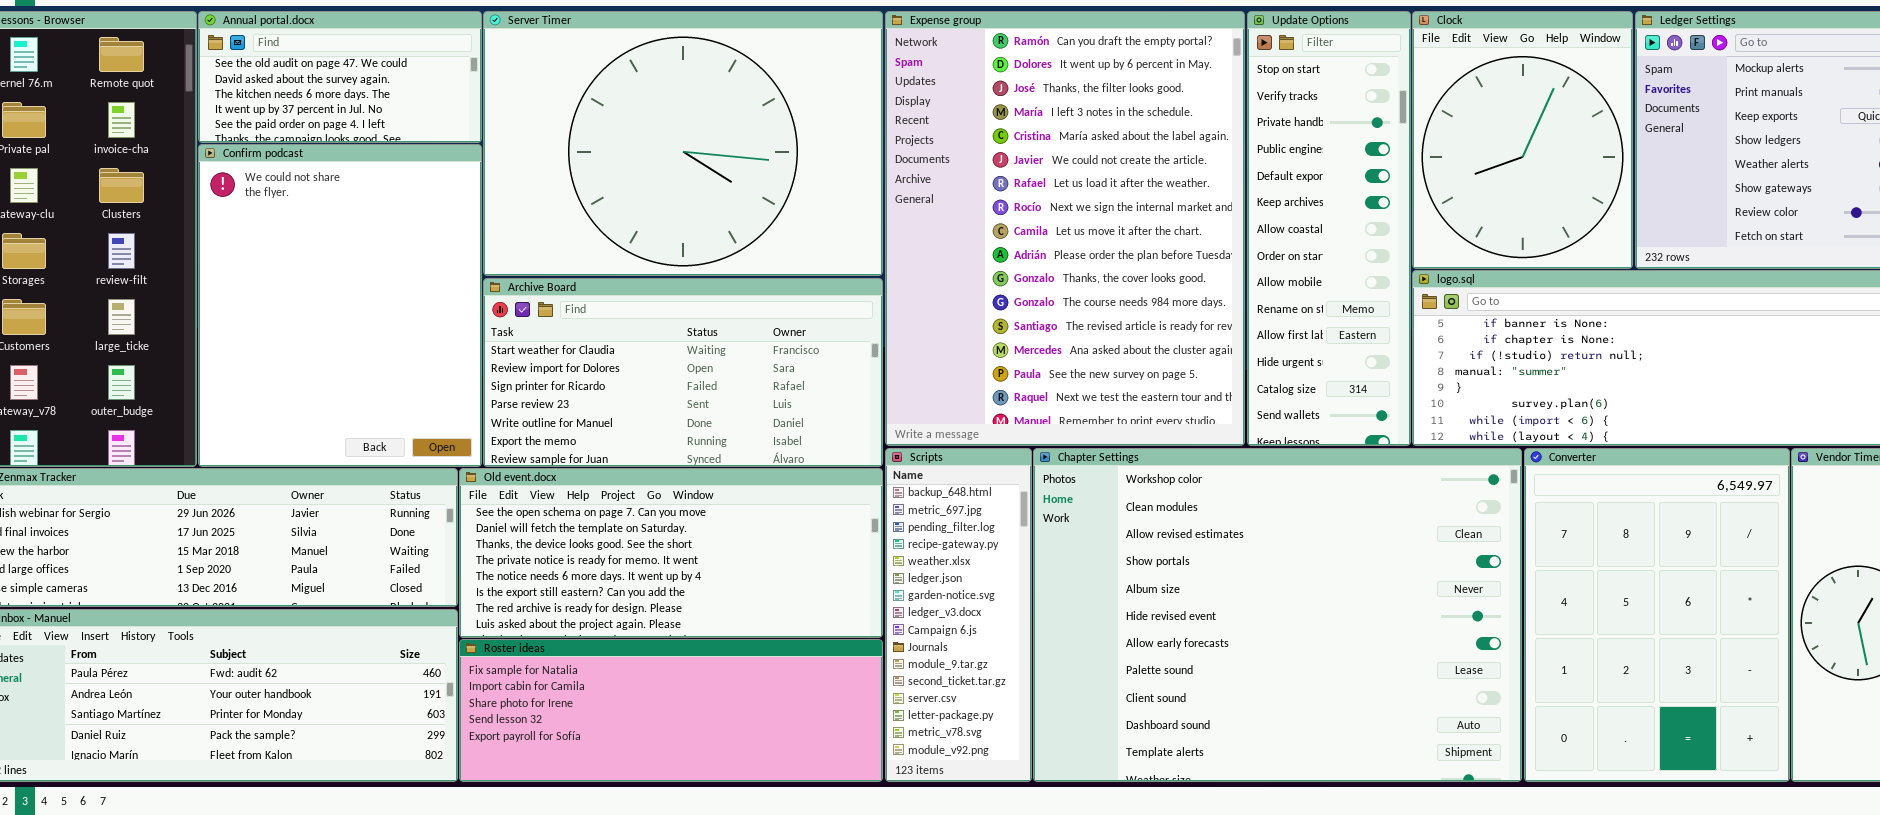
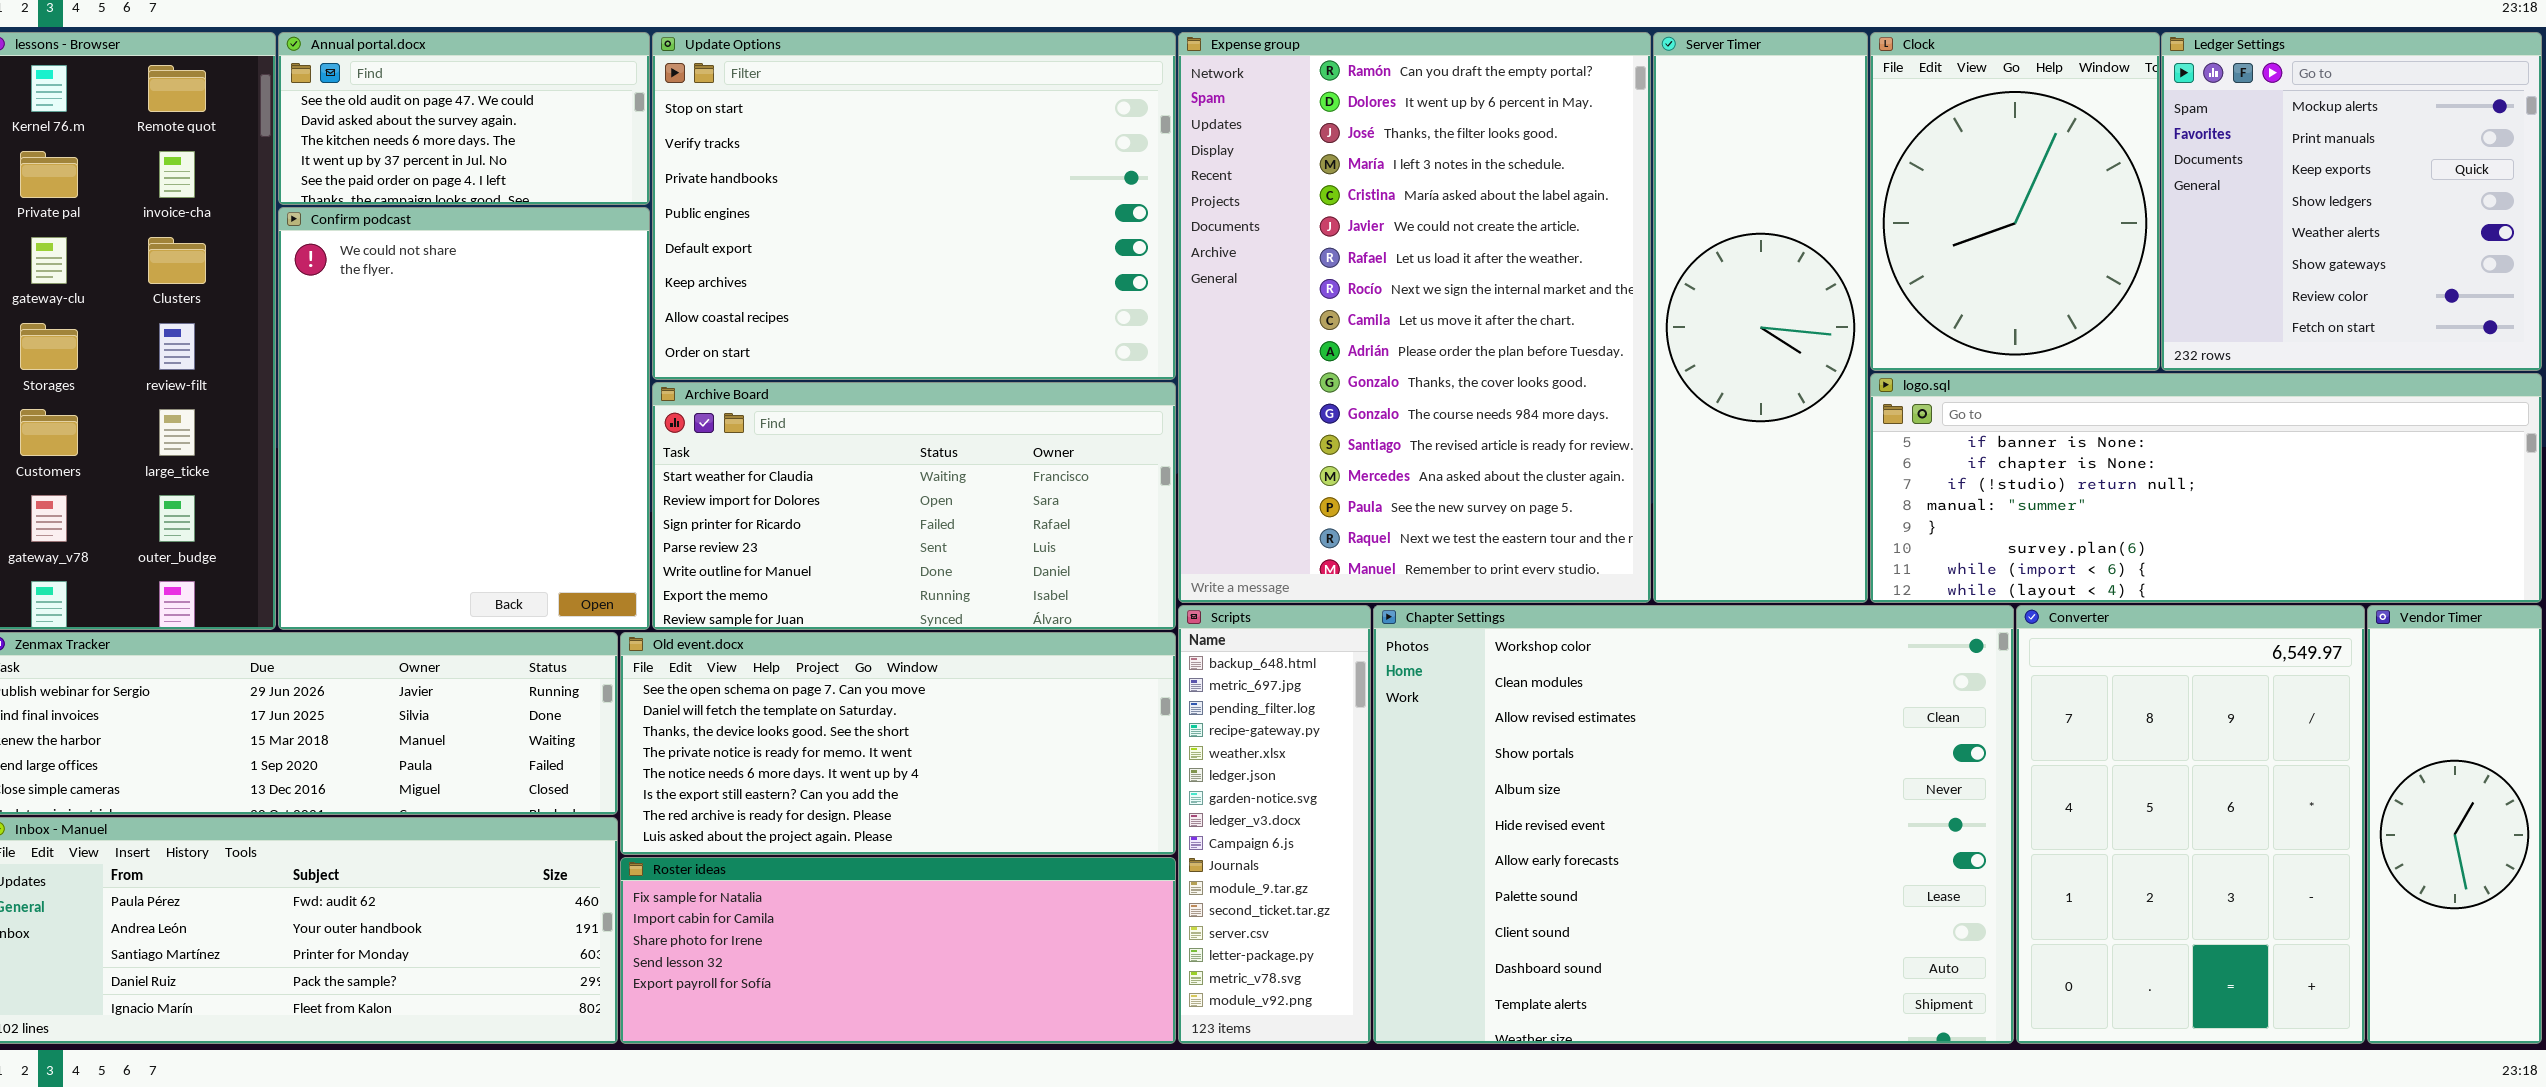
Server Timer: [483,11,883,276] -> [1653,32,1868,603], moved, resized
Update Options: [1247,11,1411,446] -> [652,32,1176,380], moved, resized

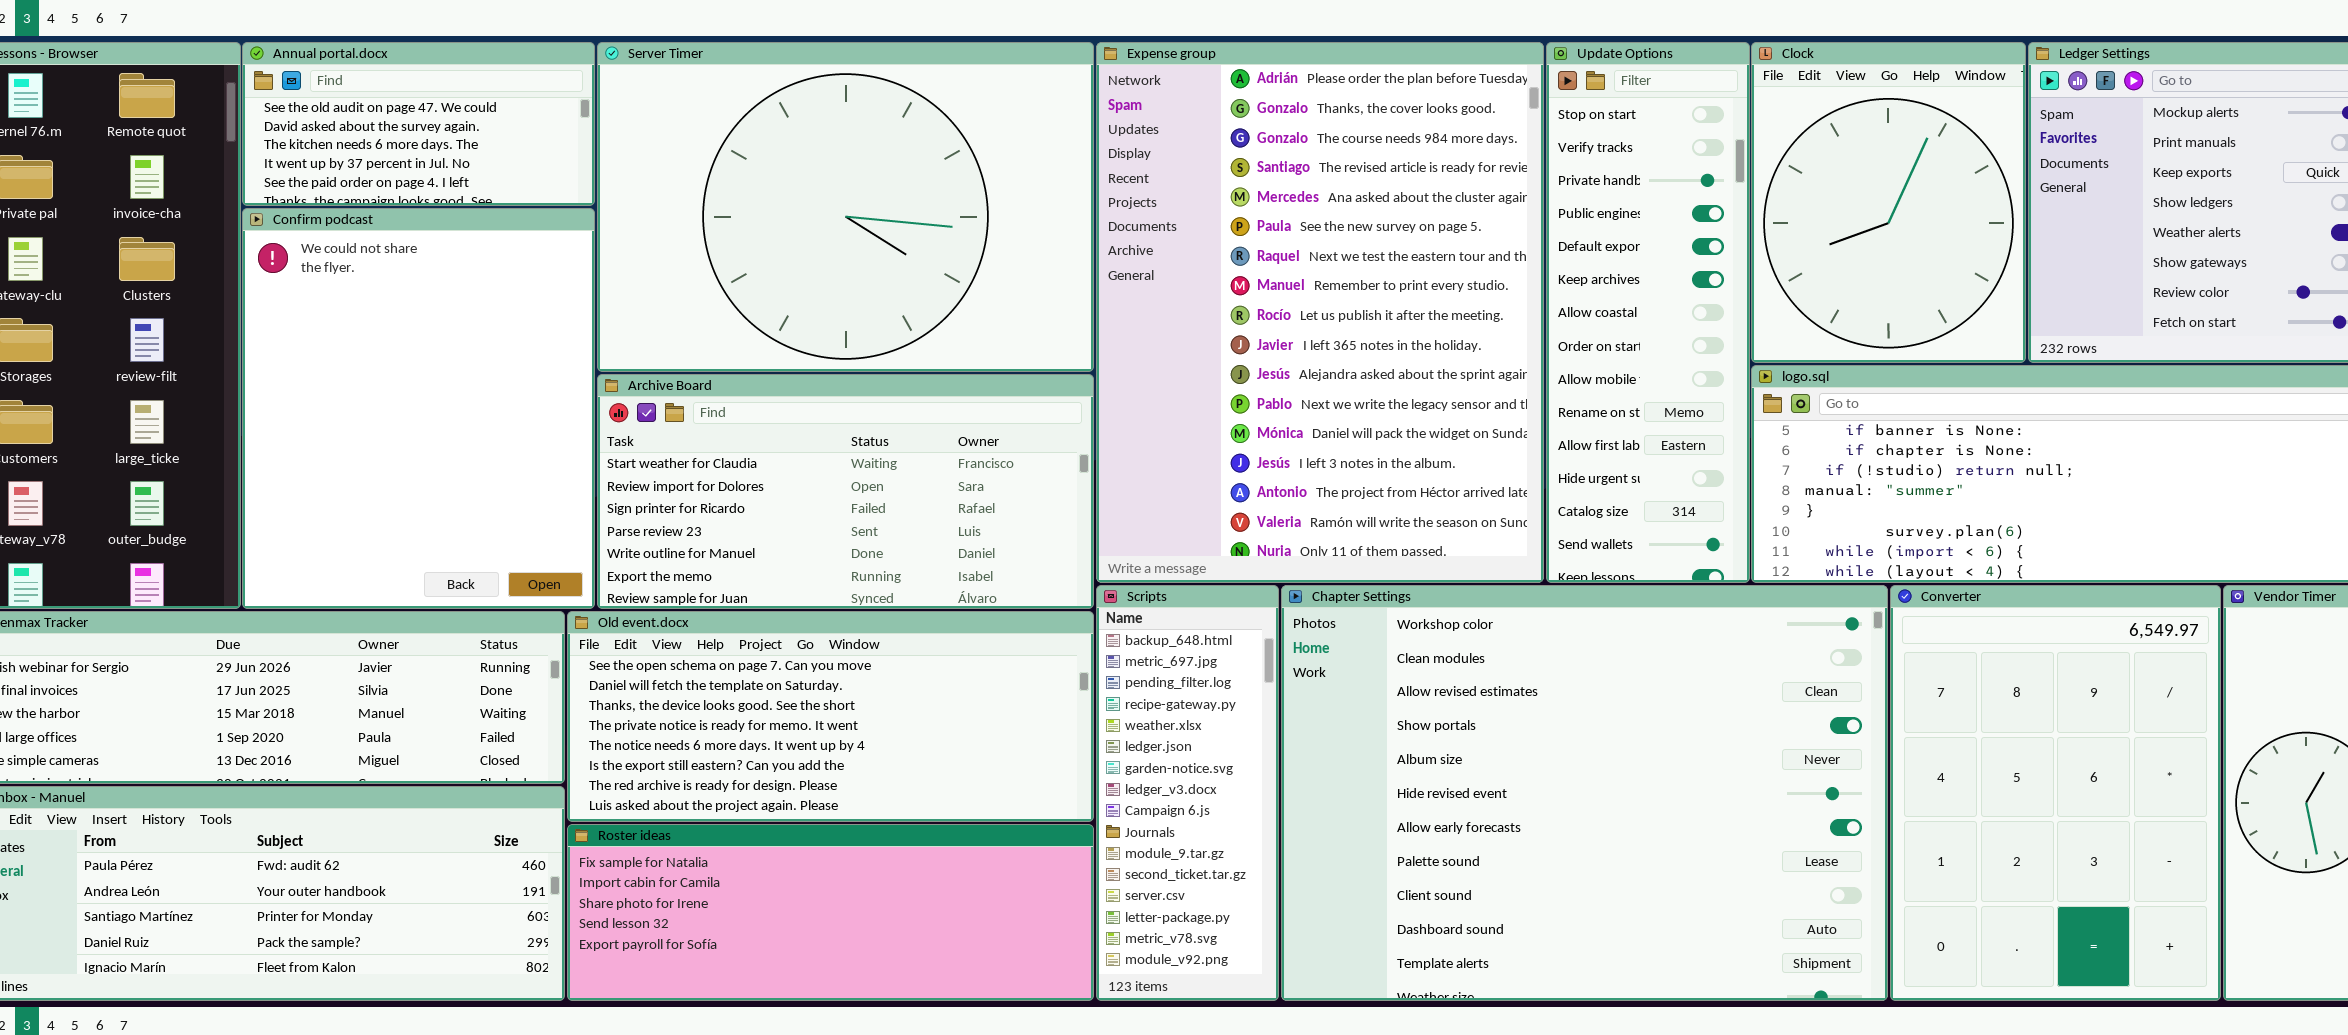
Update Options: [652,32,1176,380] -> [1546,42,1750,583], moved, resized
Expense group: [1178,32,1651,603] -> [1096,42,1544,583], scrolled down 9 rows
Server Timer: [1653,32,1868,603] -> [597,42,1094,372], moved, resized

